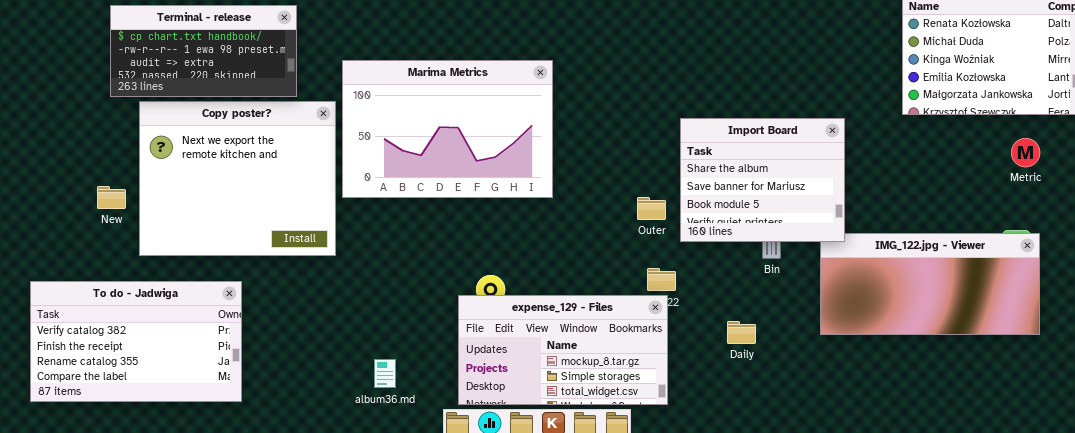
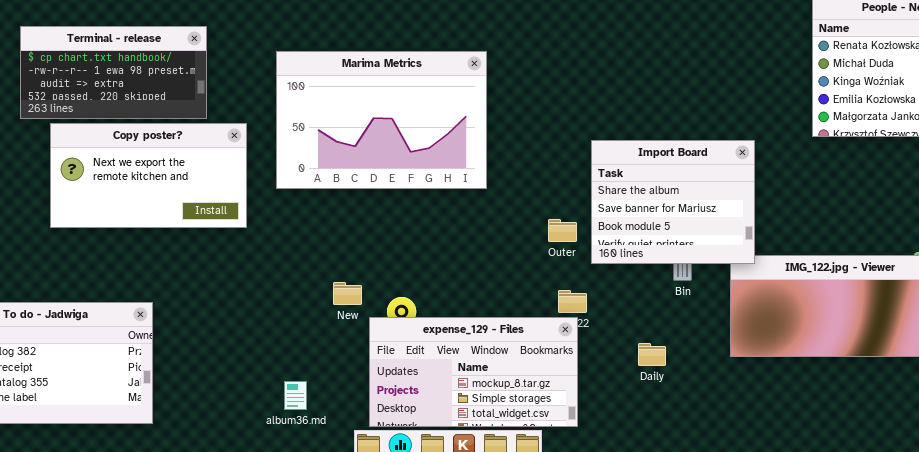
Marima Metrics: [342,60,553,198] -> [276,51,487,189], moved
Copy poster?: [139,101,336,256] -> [50,123,247,228], resized
New: [97,186,126,209] -> [333,282,362,305], moved

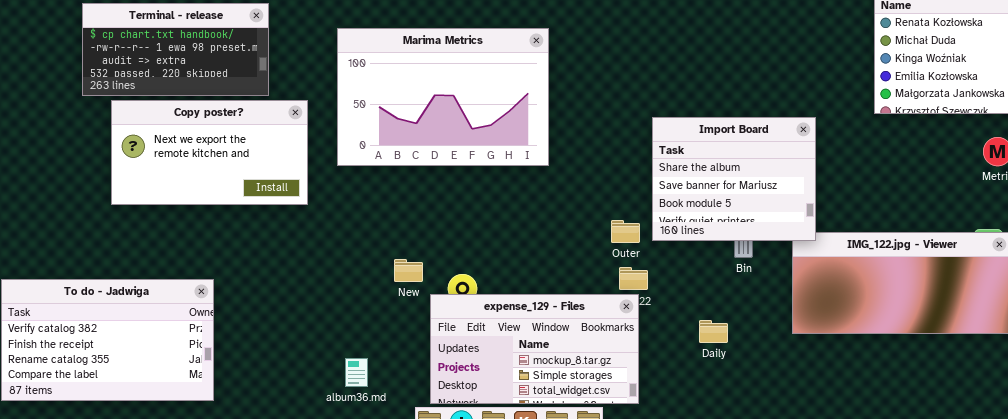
Outer: [548,219,577,242] -> [611,220,640,243], moved

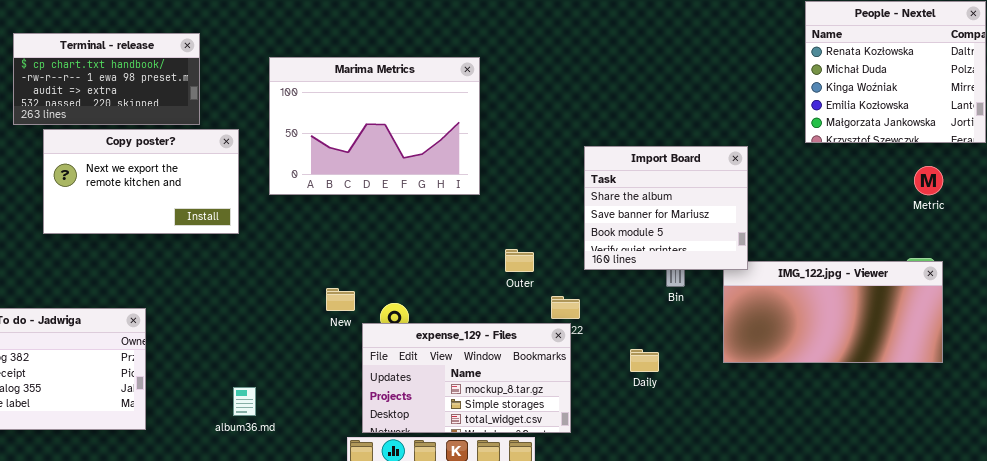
Outer: [611,220,640,243] -> [505,249,534,272], moved
album36.md: [345,358,368,387] -> [233,387,256,416], moved

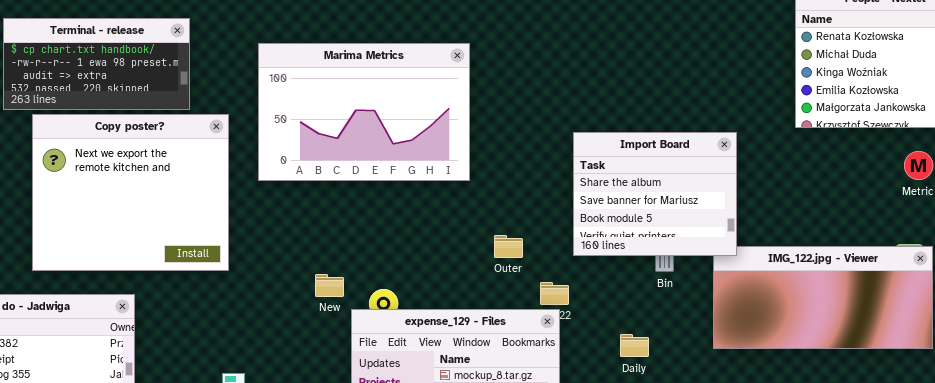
Copy poster?: [43,129,239,234] -> [32,114,229,271], resized

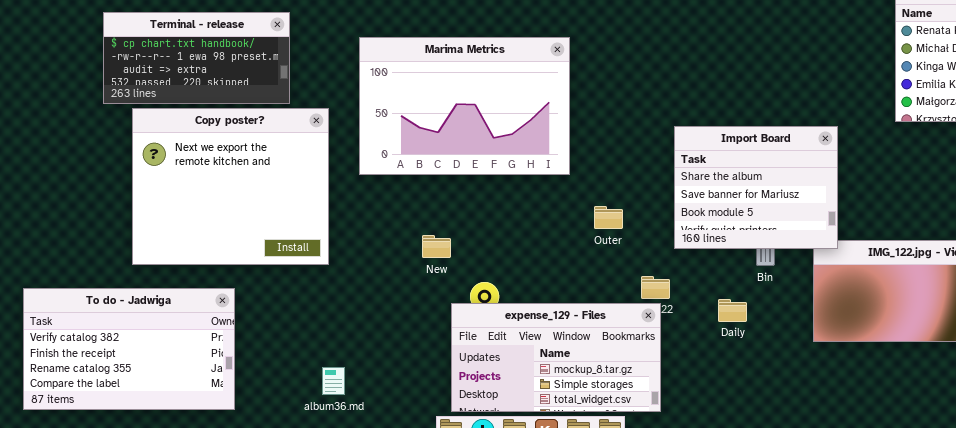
Outer: [494,235,523,258] -> [594,206,623,229], moved
New: [315,274,344,297] -> [422,235,451,258], moved
Daily: [620,334,649,357] -> [718,299,747,322], moved

